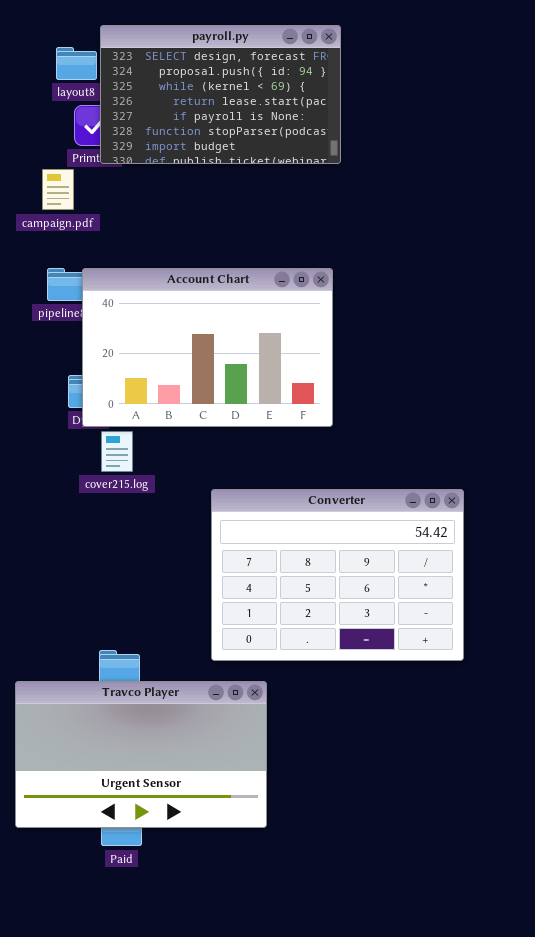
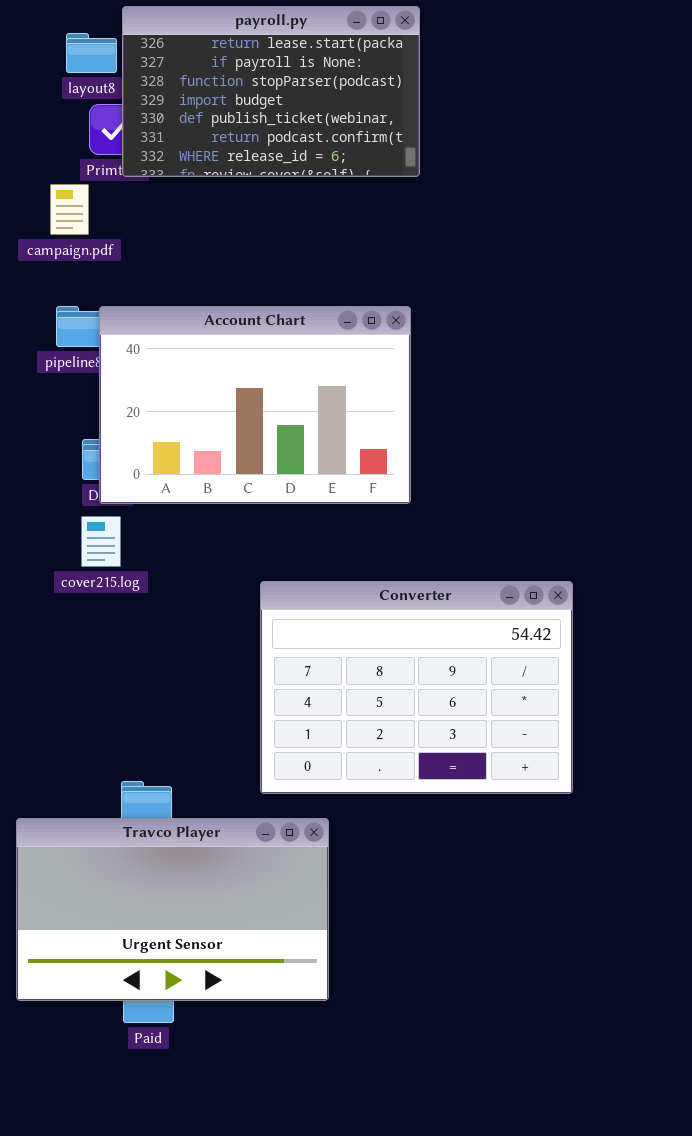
payroll.py: [100,25,341,164] -> [122,6,420,177], scrolled down 3 rows
cover215.log: [101,431,133,472] -> [81,516,121,567], moved

